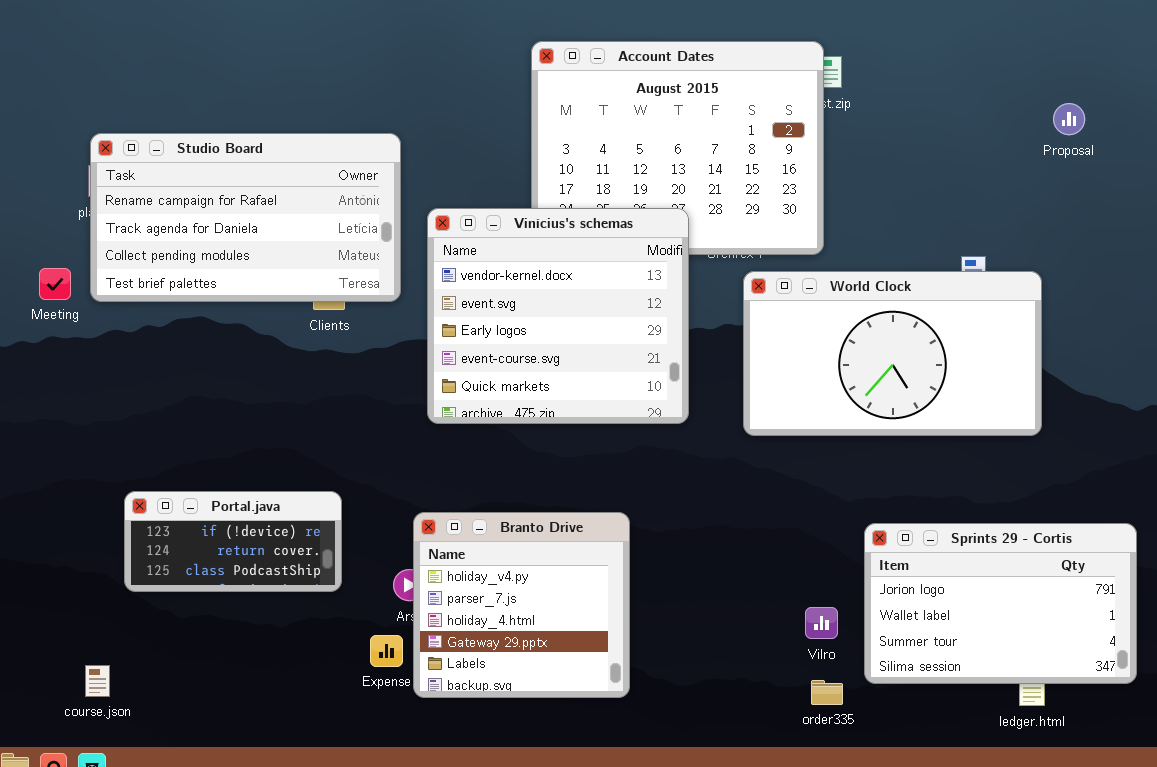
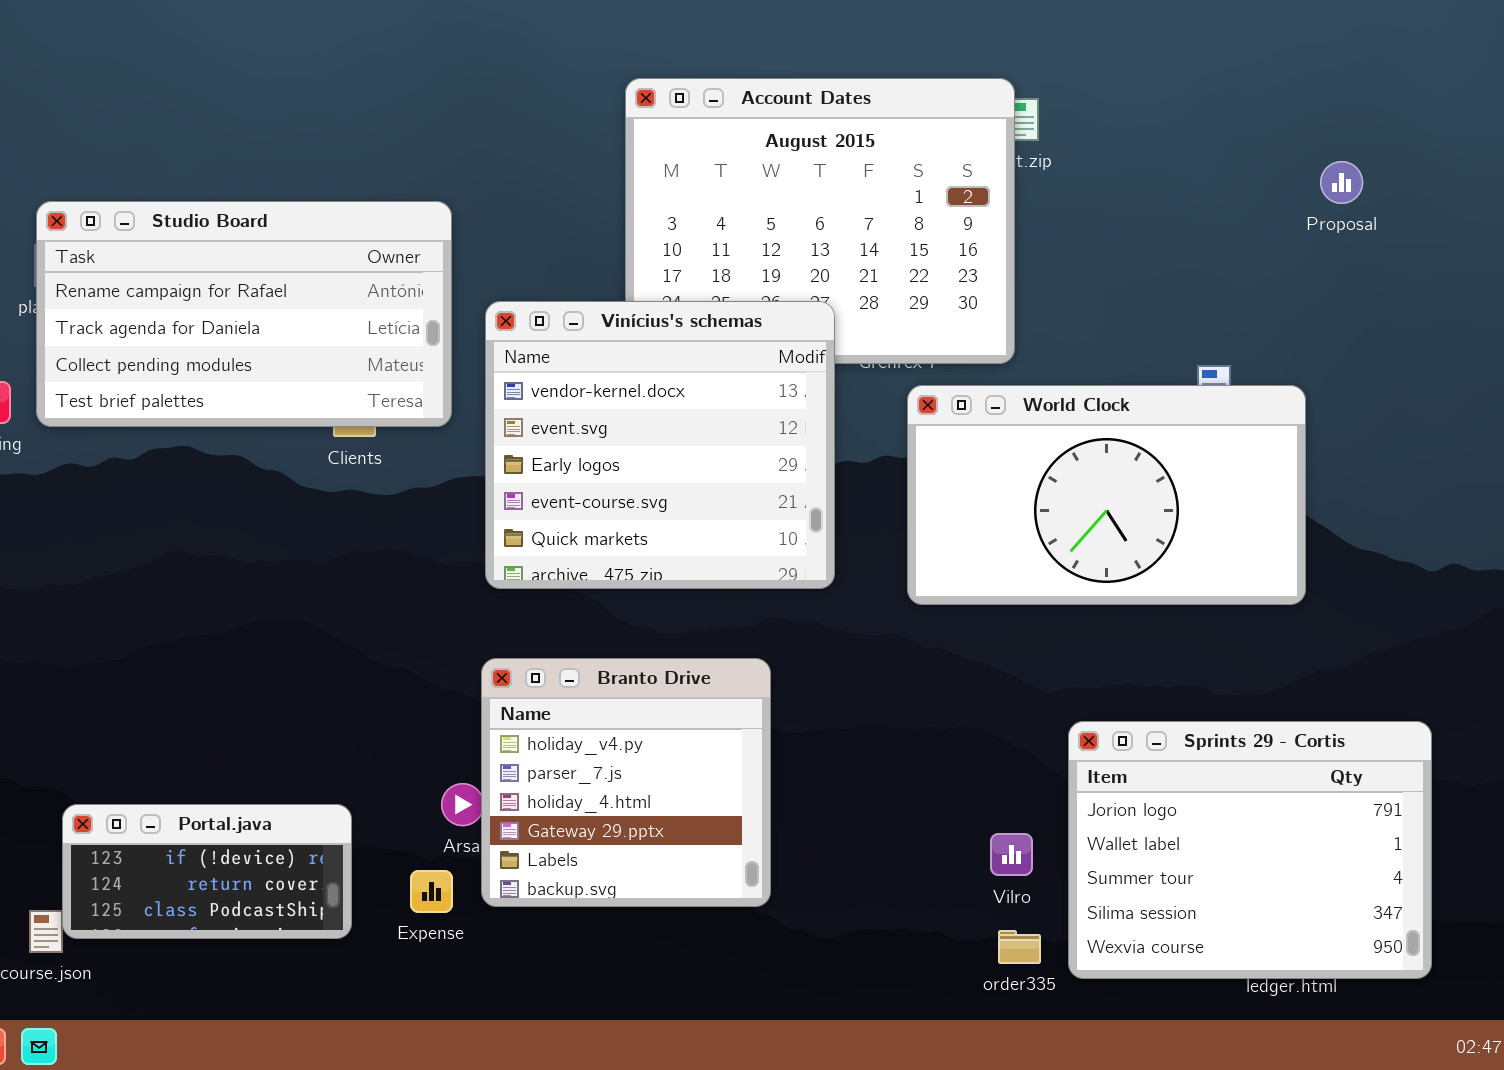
Portal.java: [124,491,342,592] -> [62,804,352,939], moved
Branto Drive: [413,512,630,698] -> [481,658,771,907], moved
Sprints 29 - Cortis: [864,523,1137,684] -> [1068,721,1432,979], resized

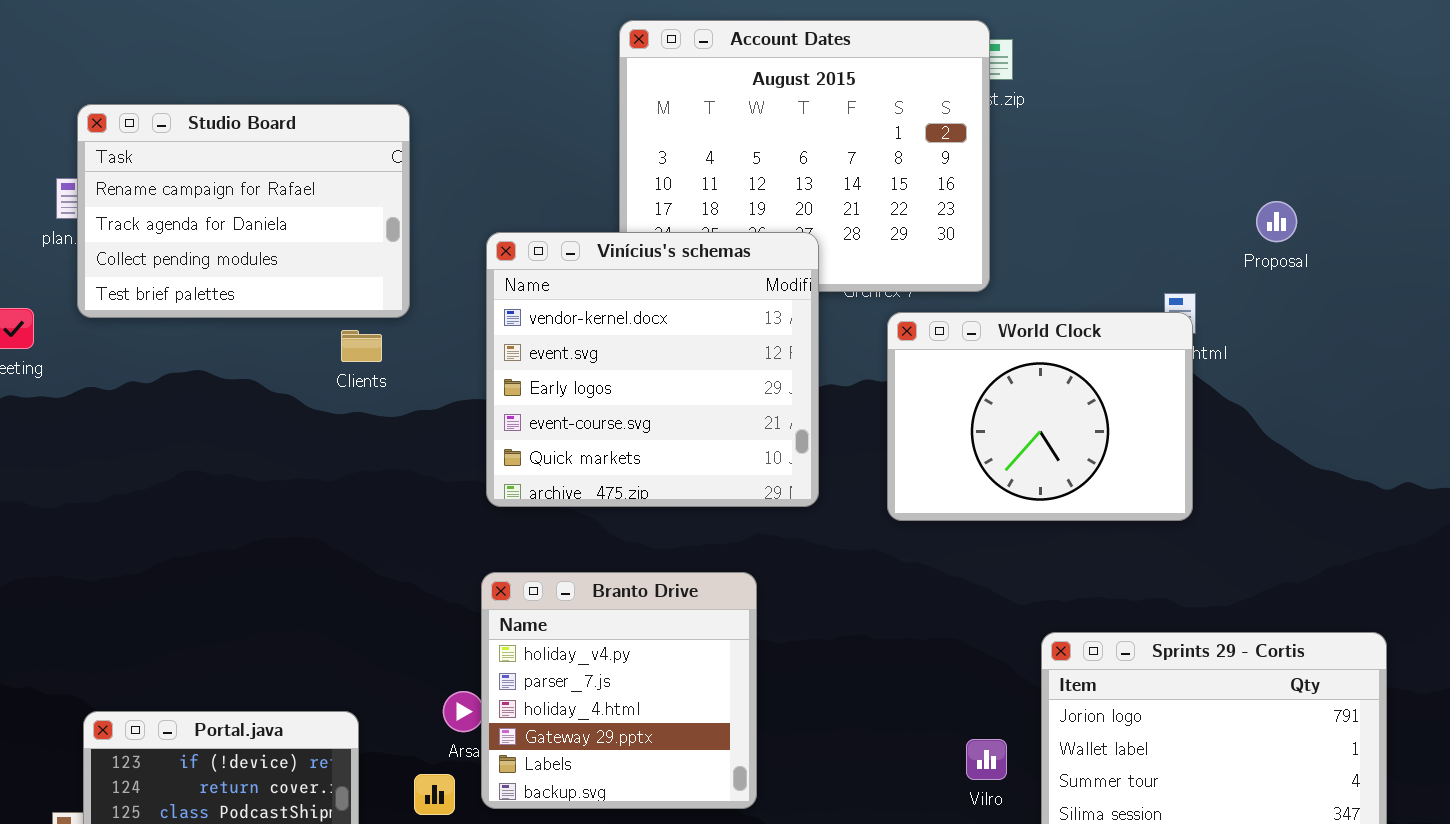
Proposal: [1320,161,1363,204] -> [1256,201,1297,242], moved
Studio Board: [36,201,452,427] -> [77,104,410,318], moved, resized
World Clock: [907,385,1306,605] -> [887,312,1193,521], resized

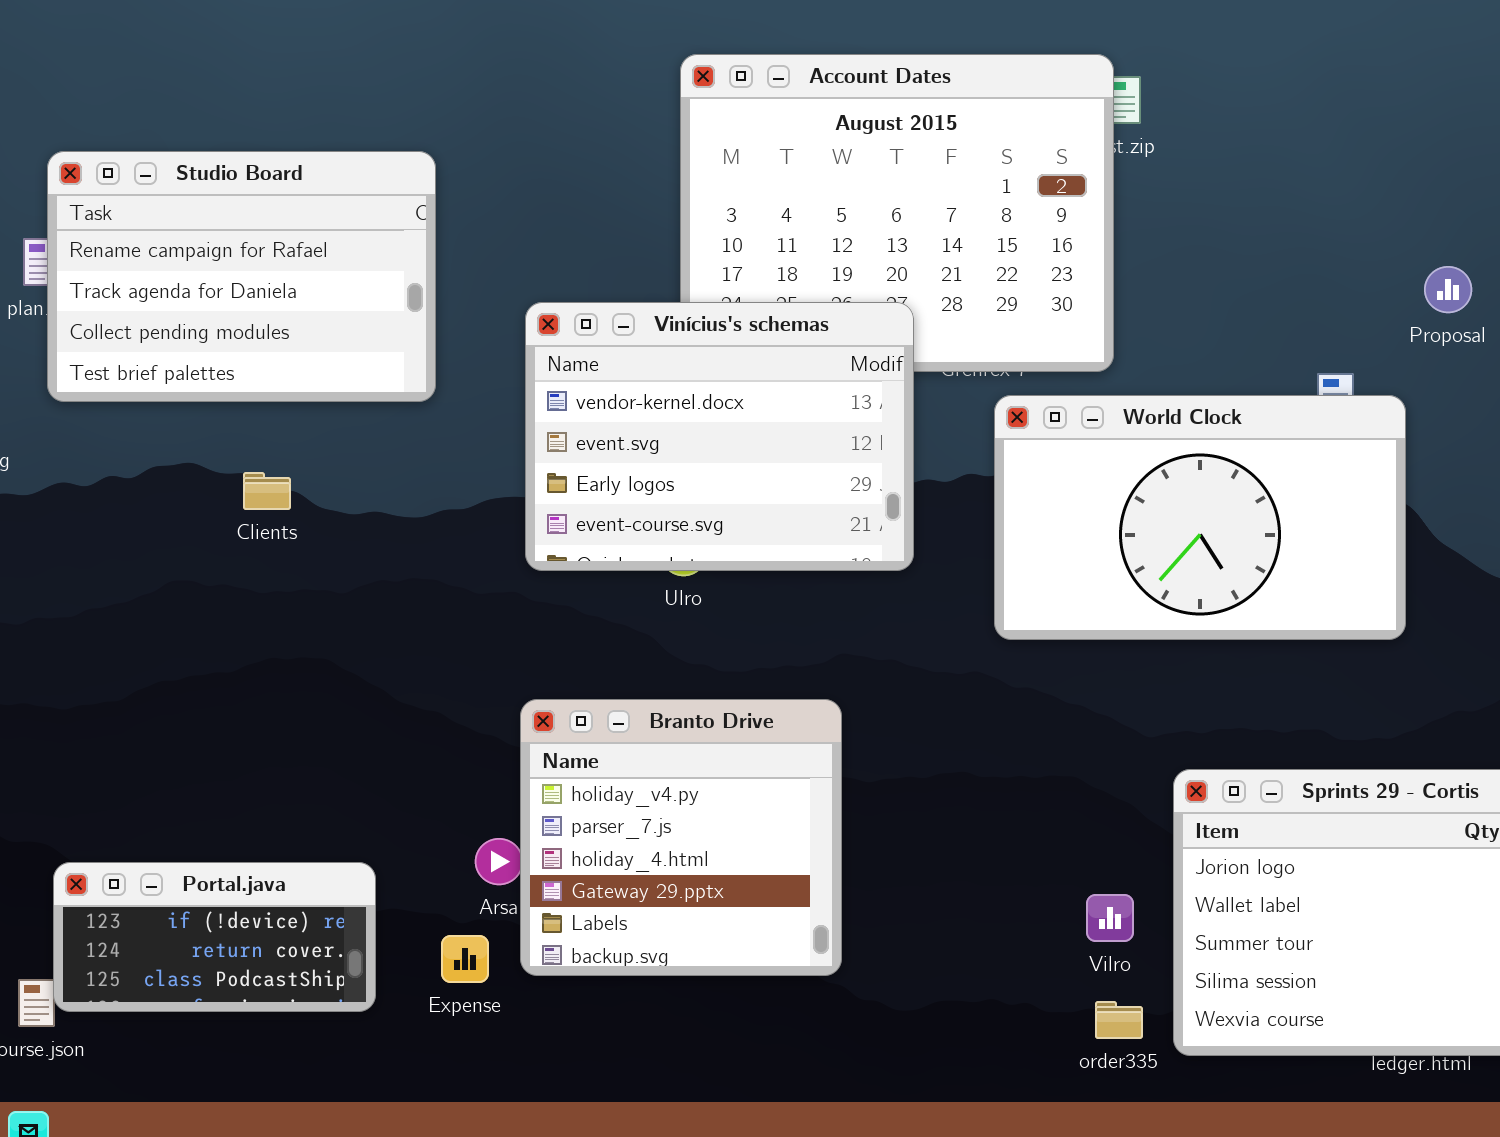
Vinícius's schemas: [486,232,819,507] -> [525,302,914,571], resized
World Clock: [887,312,1193,521] -> [994,395,1406,640], resized
Clients: [341,330,382,362] -> [243,472,291,510], moved

